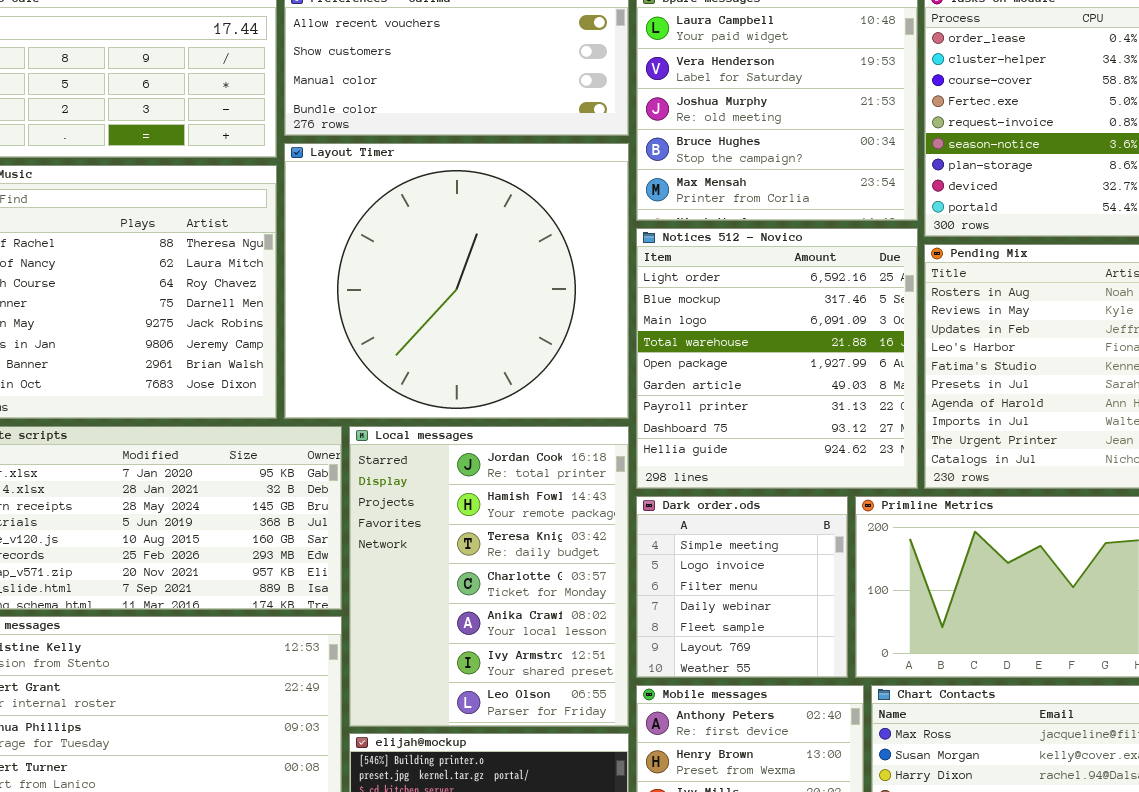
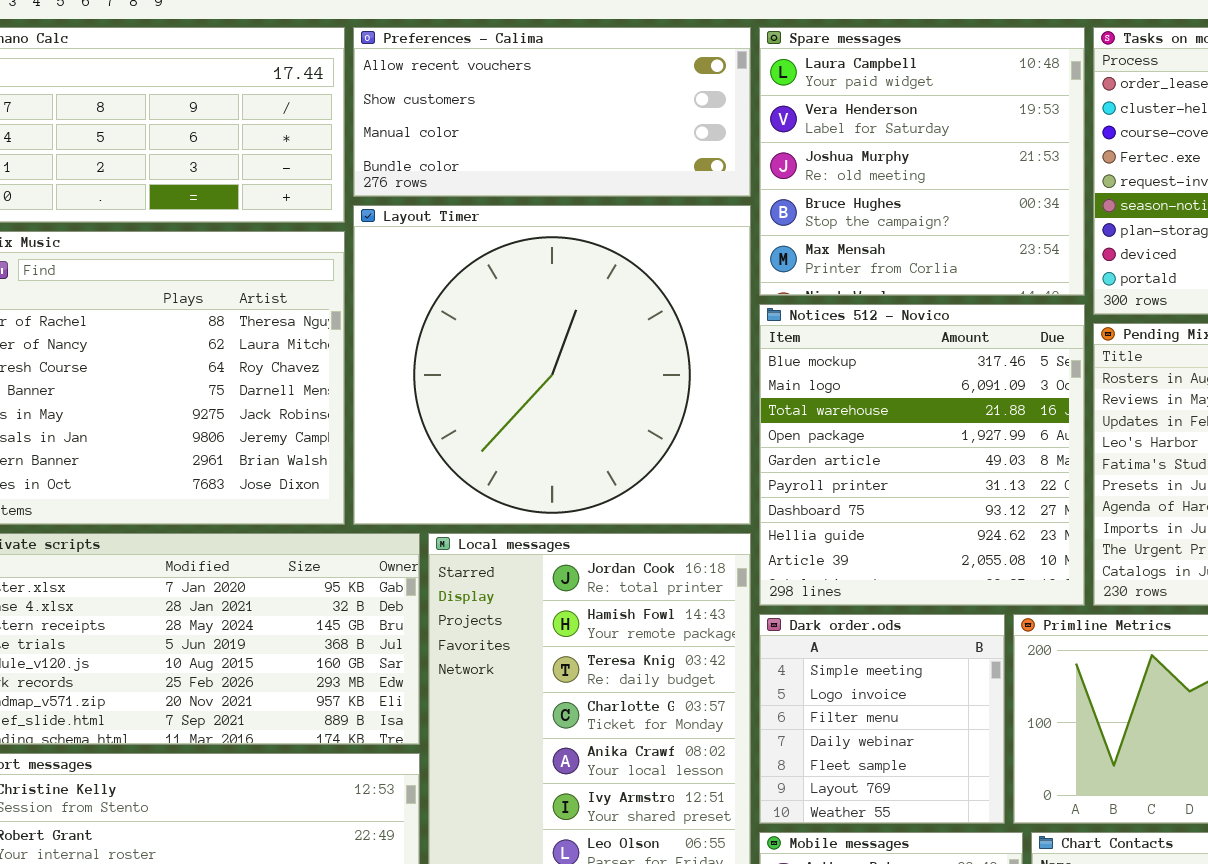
Notices 512 - Novico: [636,228,918,489] -> [759,304,1085,606], scrolled down 1 row

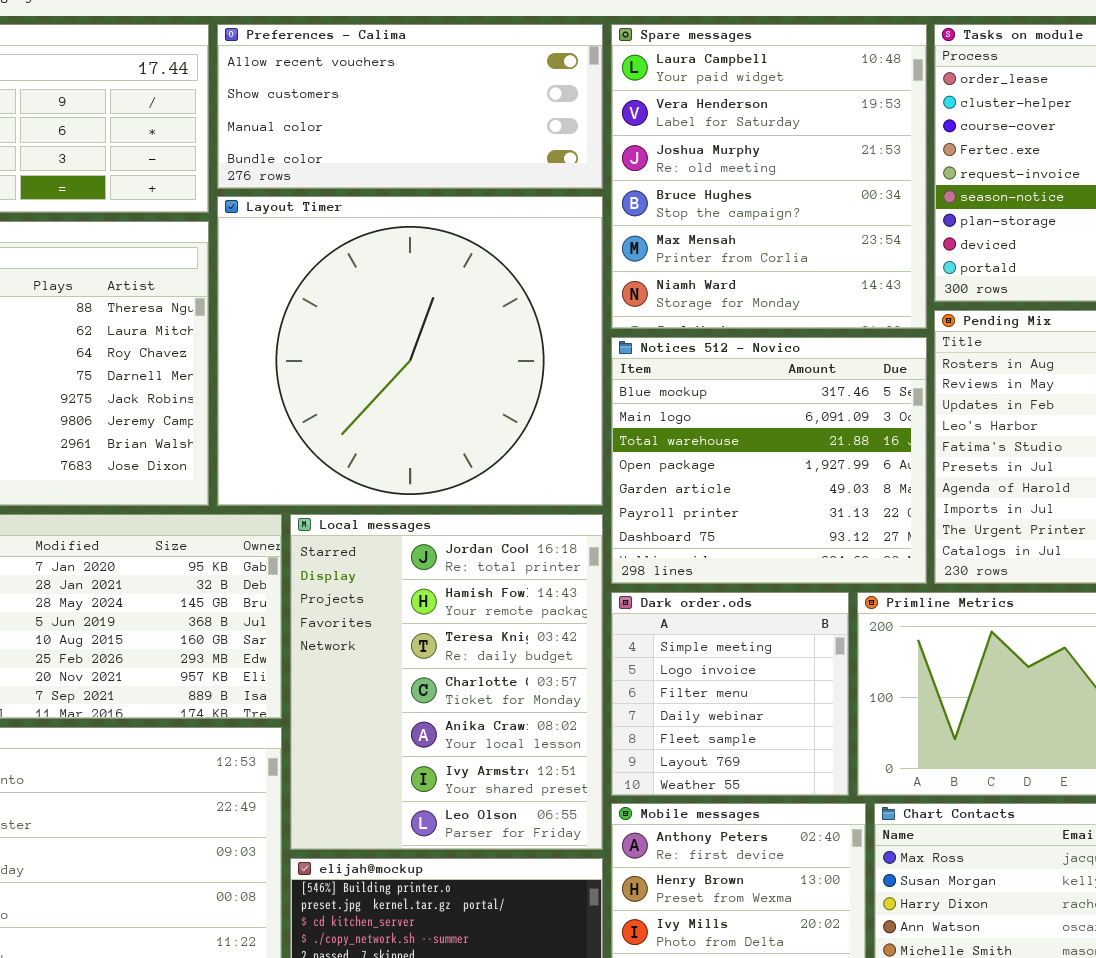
Spare messages: [759,27,1085,296] -> [611,24,927,329], resized
Notices 512 - Novico: [759,304,1085,606] -> [611,337,927,584], resized

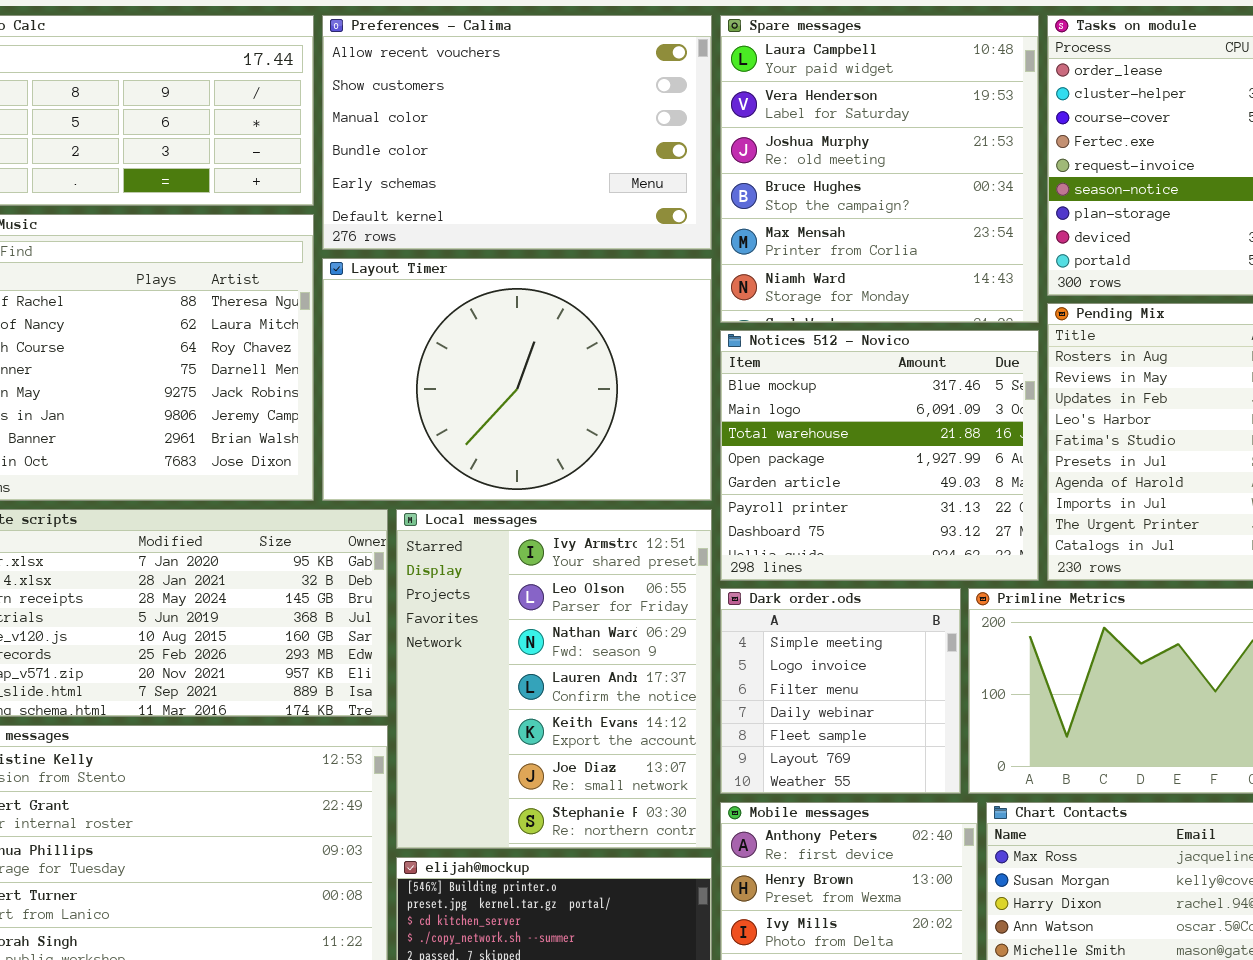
Preferences - Calima: [217,24,603,189] -> [322,15,712,250], resized
Layout Timer: [217,196,603,506] -> [322,258,712,501], resized
Local messages: [290,514,603,850] -> [396,509,712,849], scrolled down 5 rows

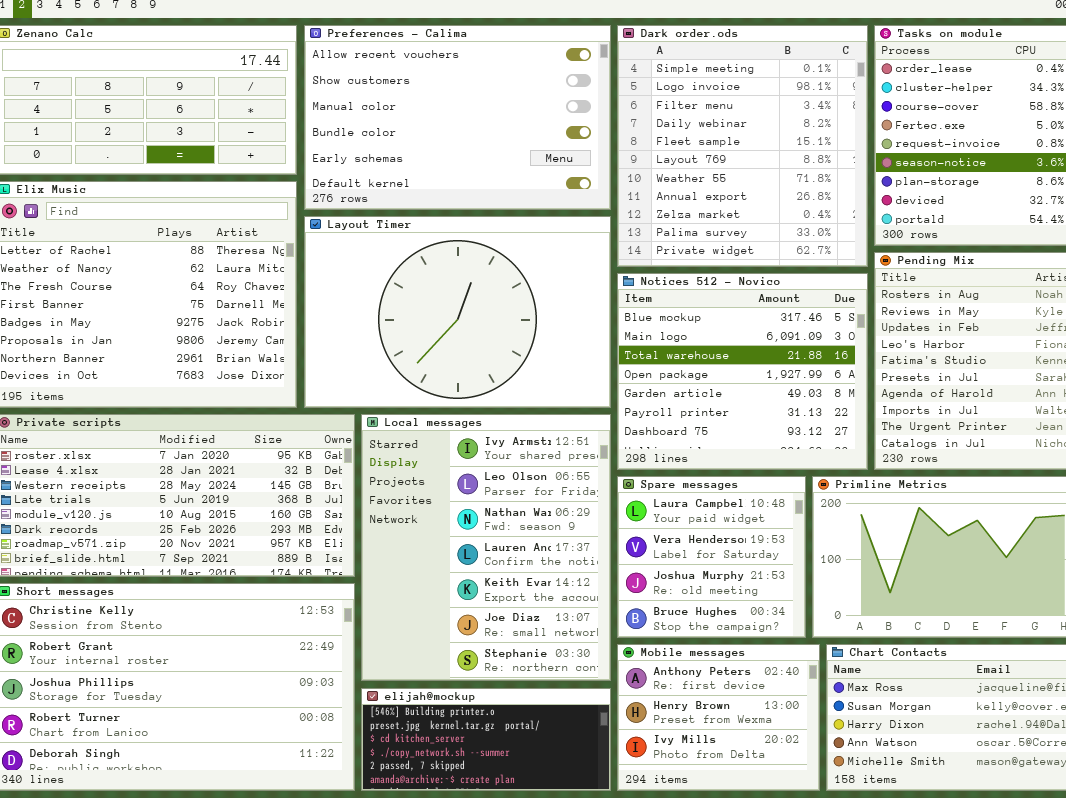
Spare messages: [720,15,1039,323] -> [617,476,806,638], moved, resized
Dark order.ods: [720,588,961,794] -> [617,25,868,267], moved, resized

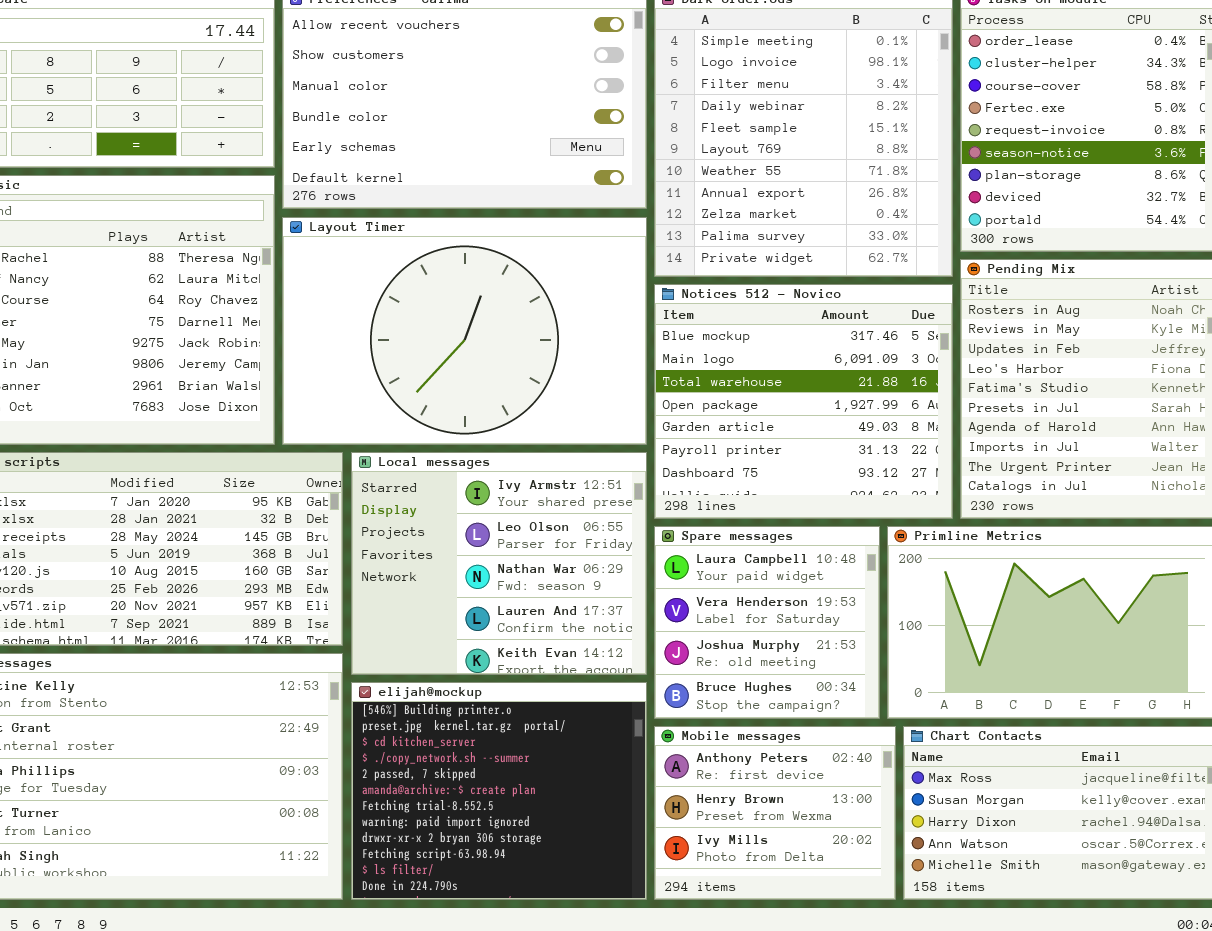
Local messages: [361,414,611,681] -> [351,452,647,675], resized
elijah@mockup: [361,688,611,791] -> [351,682,647,900], resized

